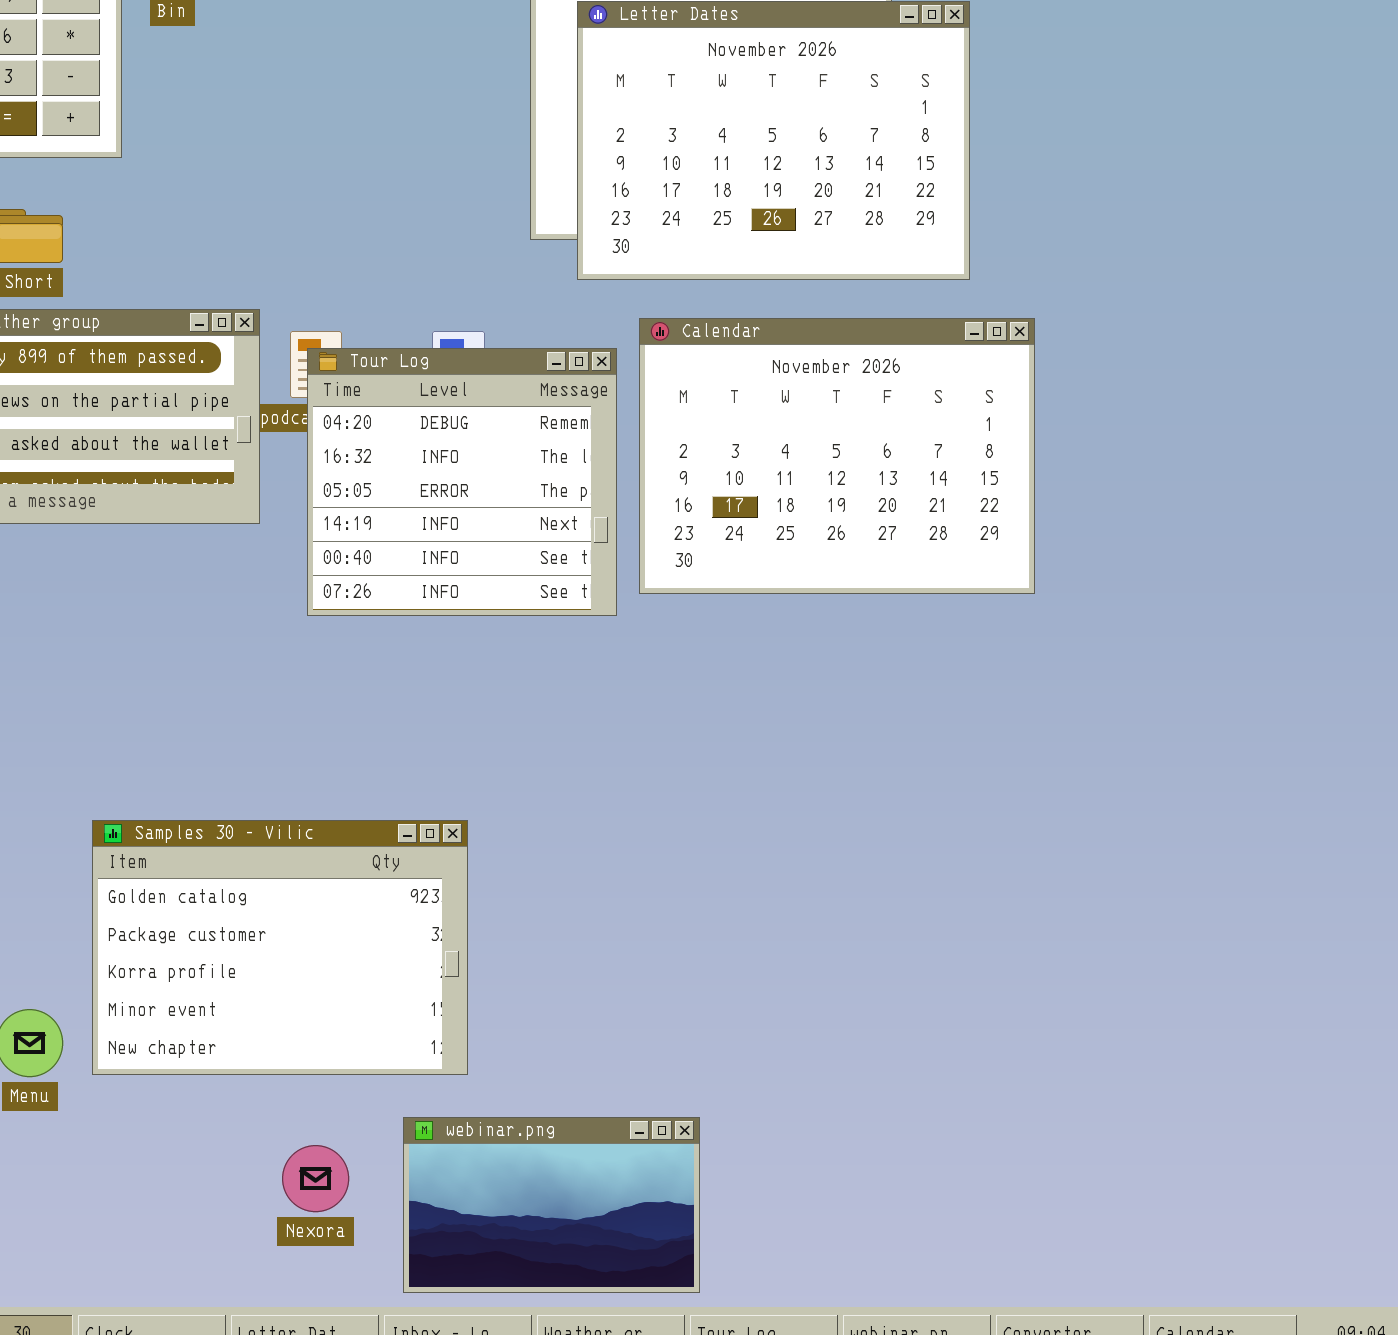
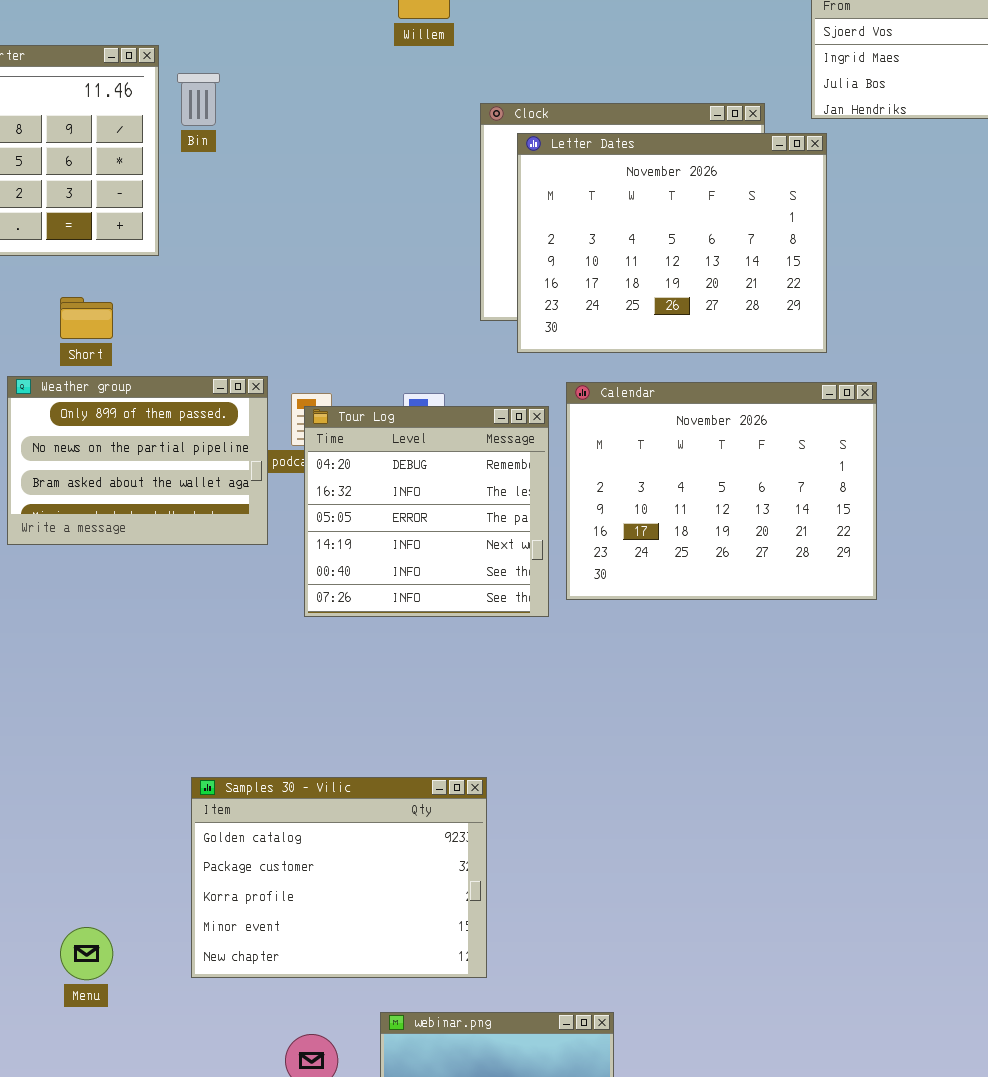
Samples 30 - Vilic: [92,820,468,1075] -> [191,777,487,978], moved

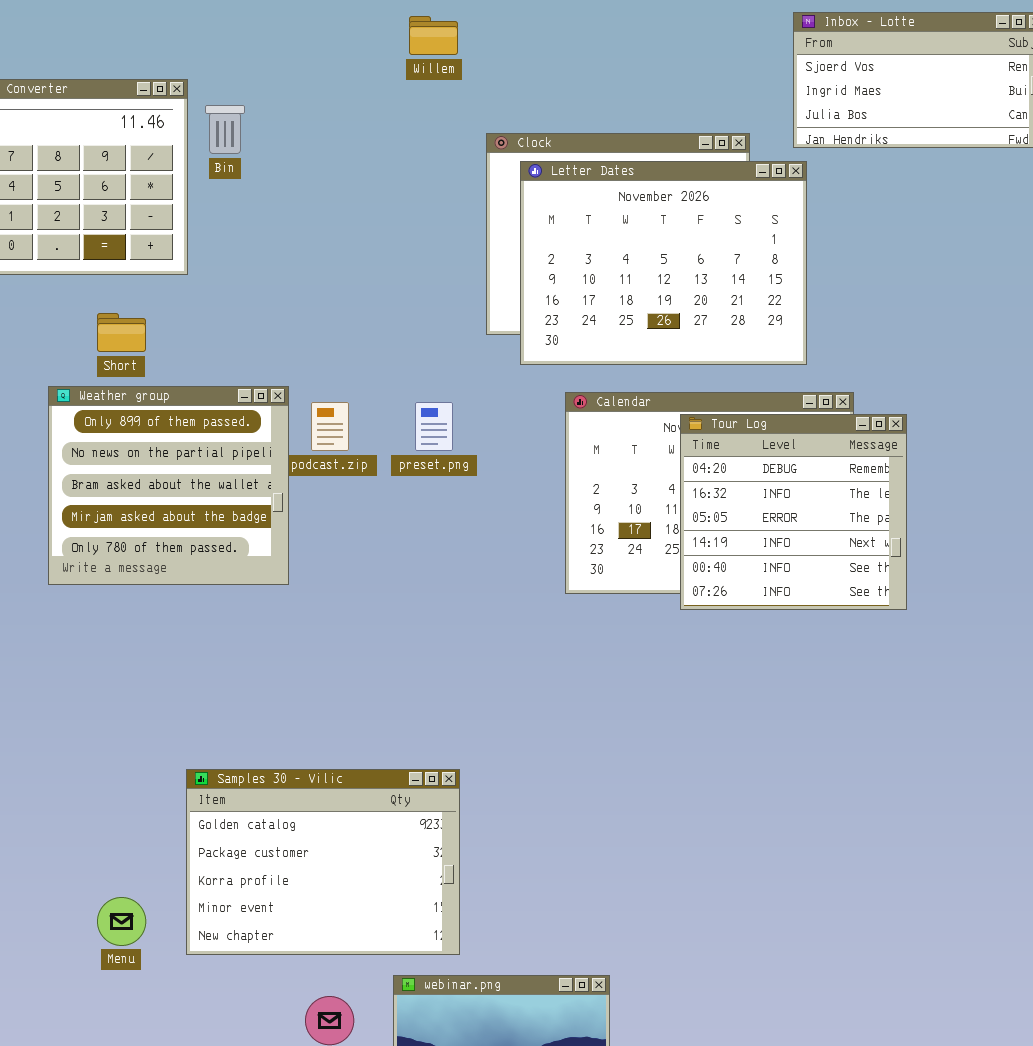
Weather group: [7,376,268,545] -> [48,386,289,585], resized
Tour Log: [304,406,549,617] -> [680,414,907,610], moved
Samples 30 - Vilic: [191,777,487,978] -> [186,769,460,955], moved

